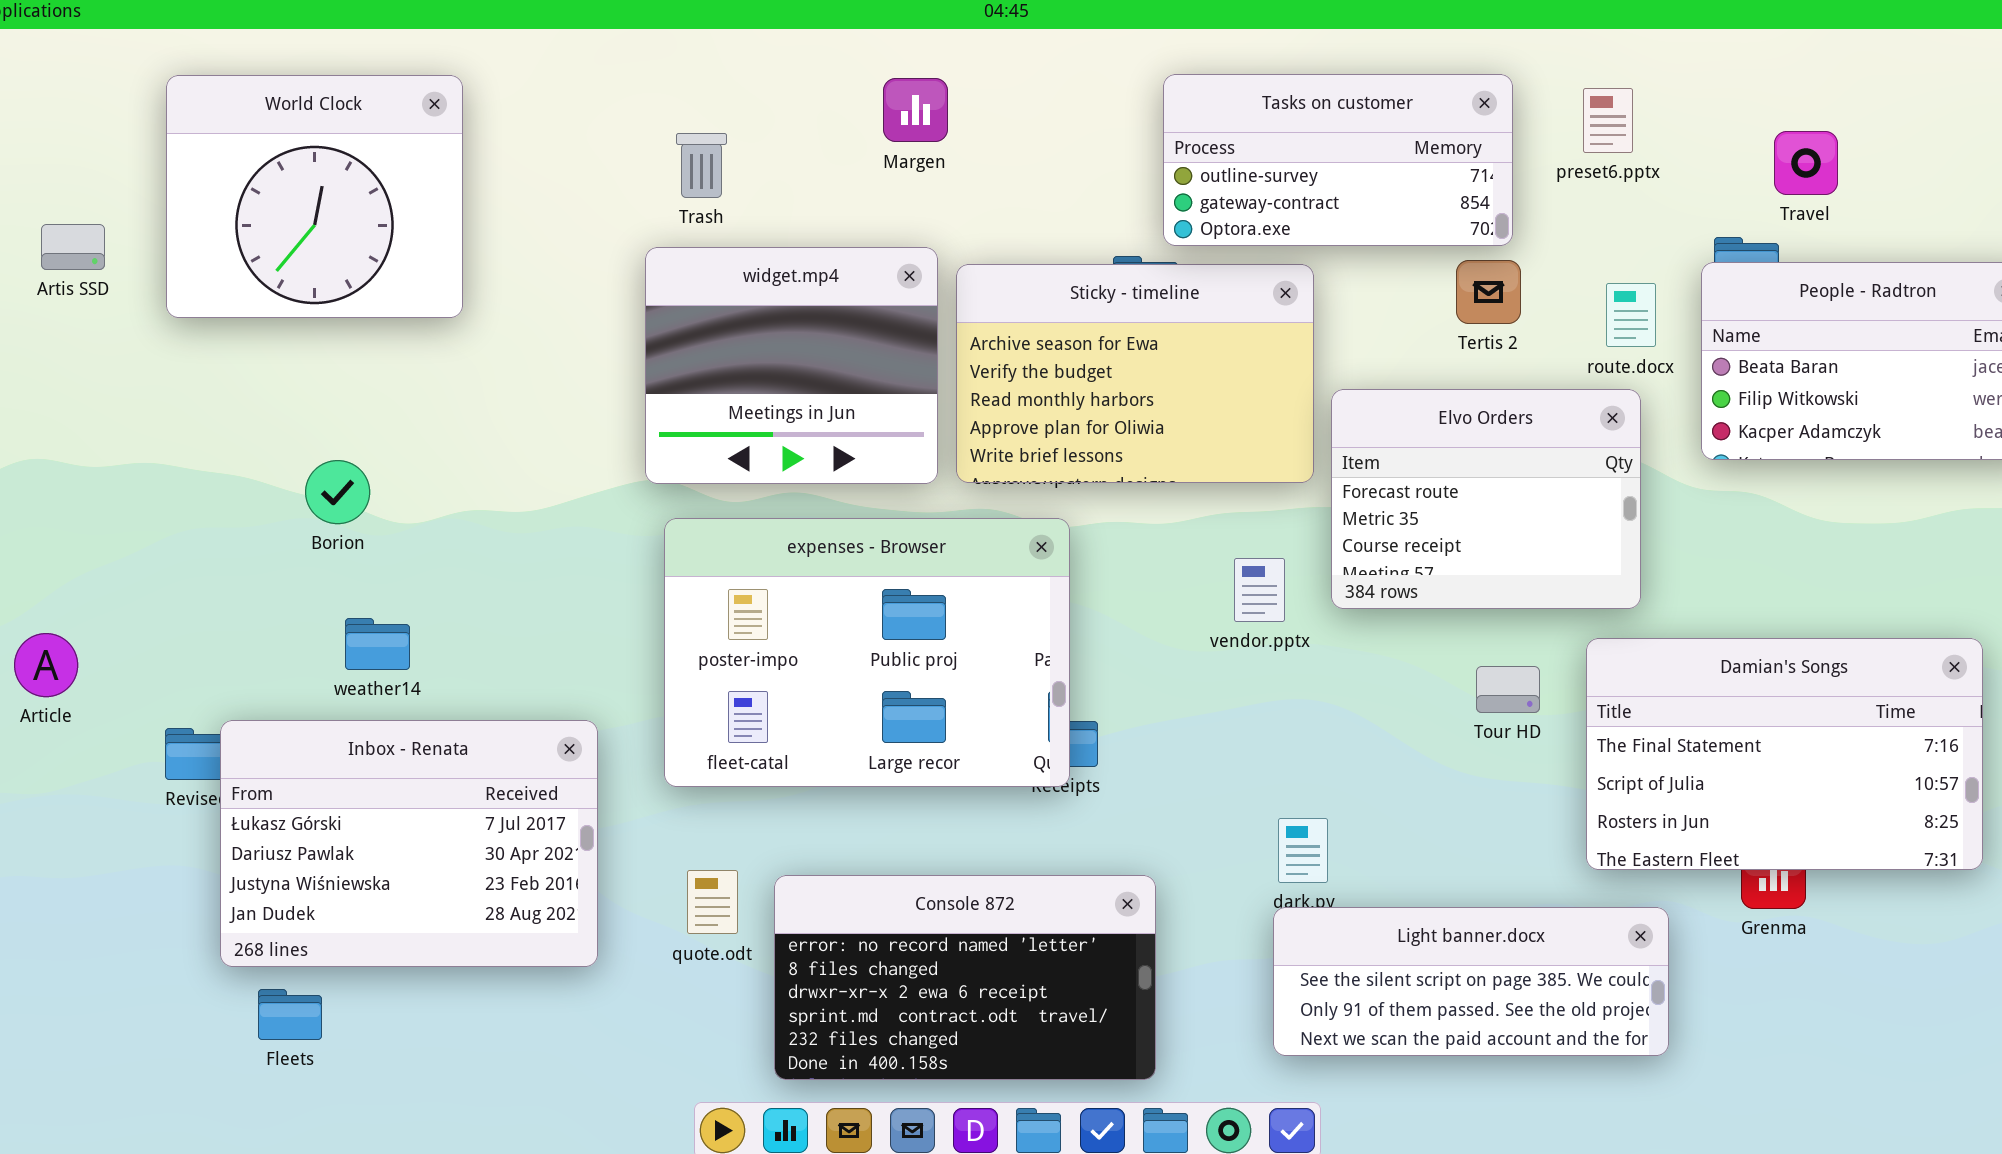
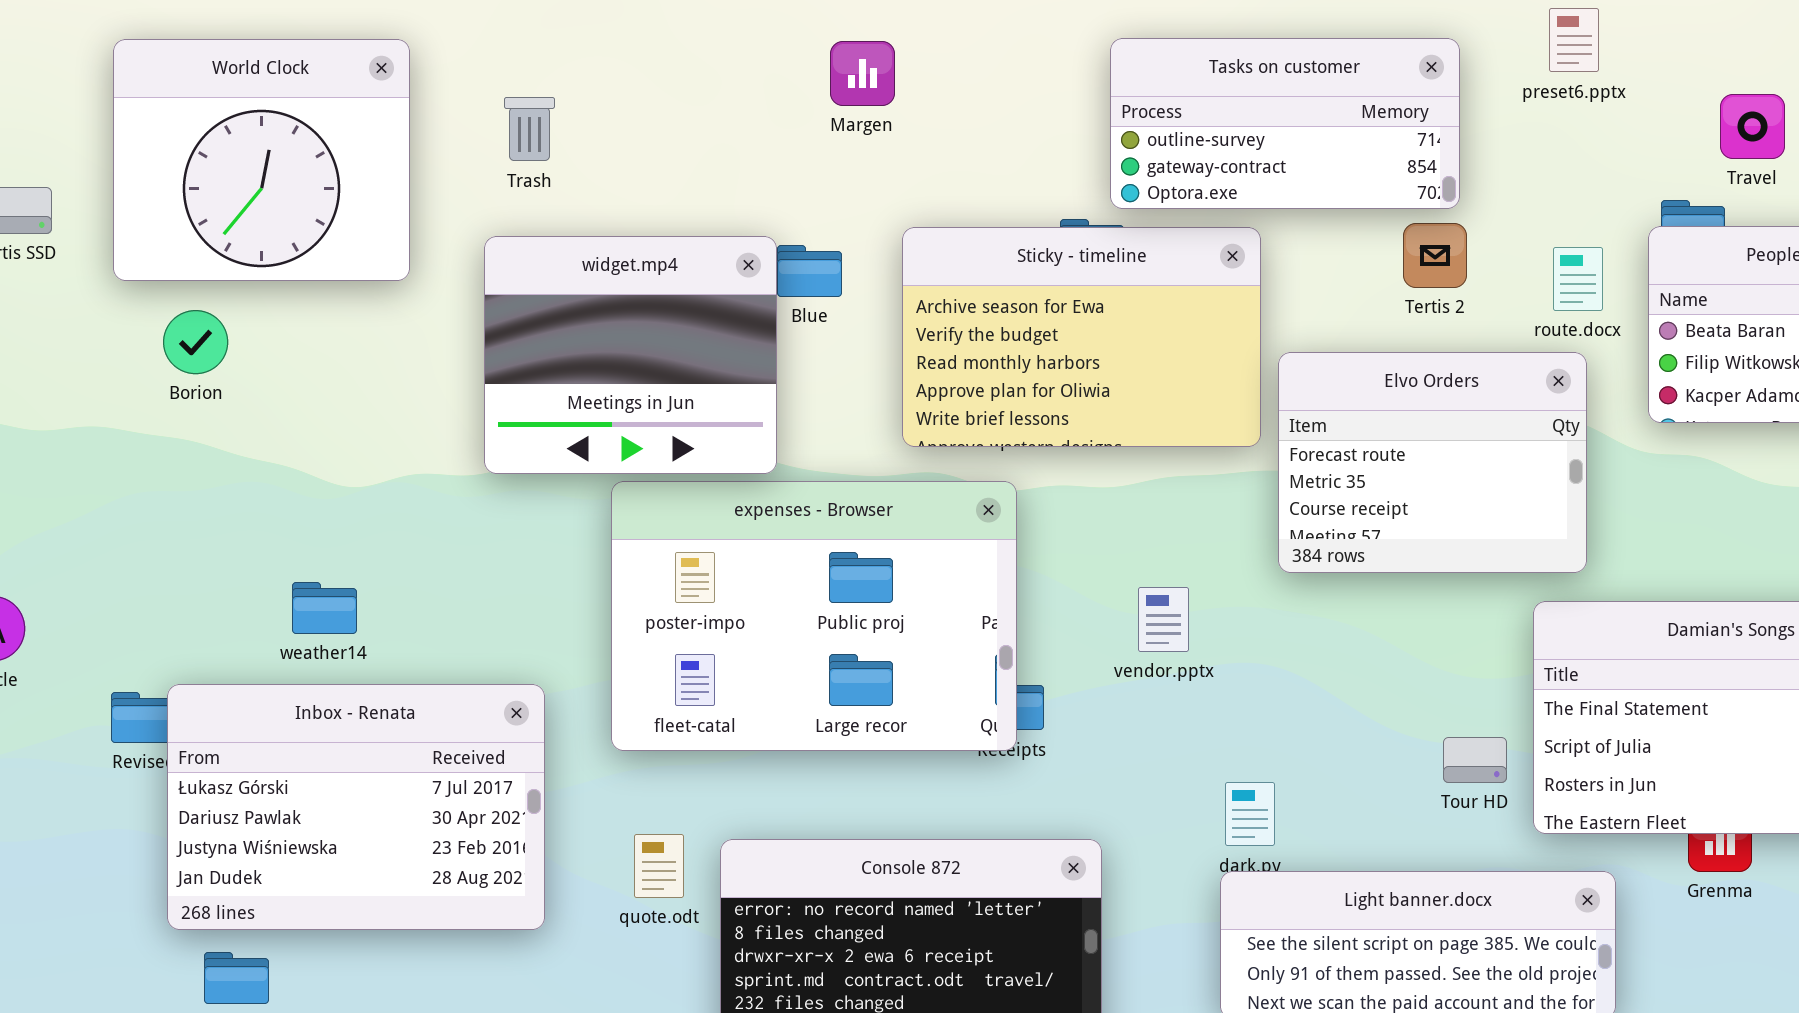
preset6.pptx: [1583,88,1633,153] -> [1549,8,1599,72], moved
Trash: [676,133,727,198] -> [504,97,555,161], moved
widget.mp4: [645,247,938,484] -> [484,236,777,474], moved
Borion: [305,460,370,524] -> [163,310,228,374], moved
vendor.pptx: [1234,558,1285,622] -> [1138,587,1189,652], moved
Tour HD: [1476,666,1540,713] -> [1443,737,1507,783], moved

